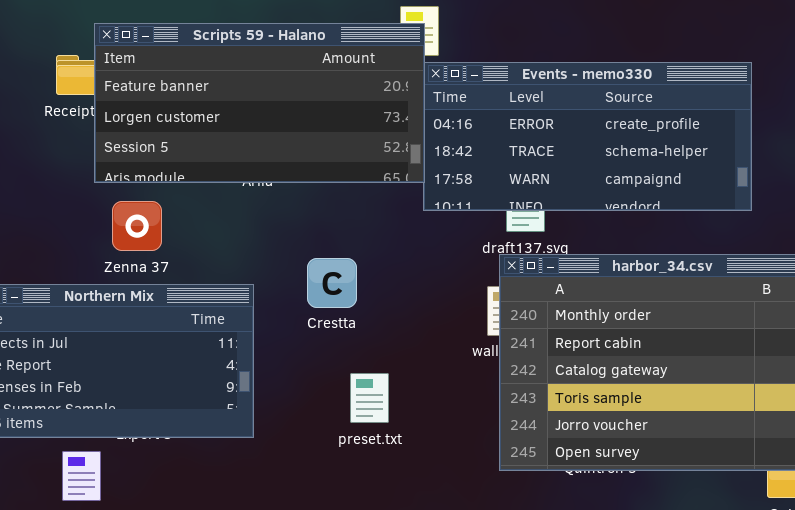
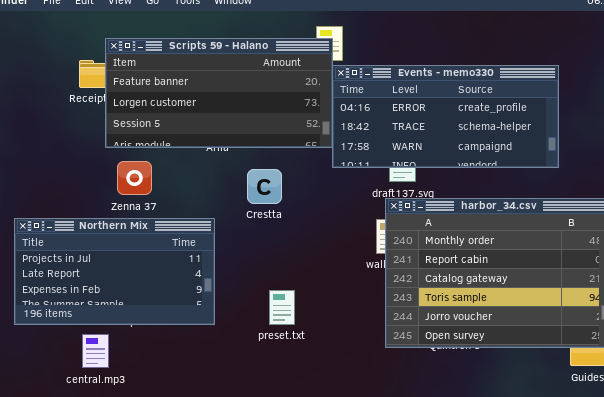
Crestta: [307,258,357,308] -> [247,169,282,204], moved
preset.txt: [350,373,389,423] -> [269,290,295,325], moved

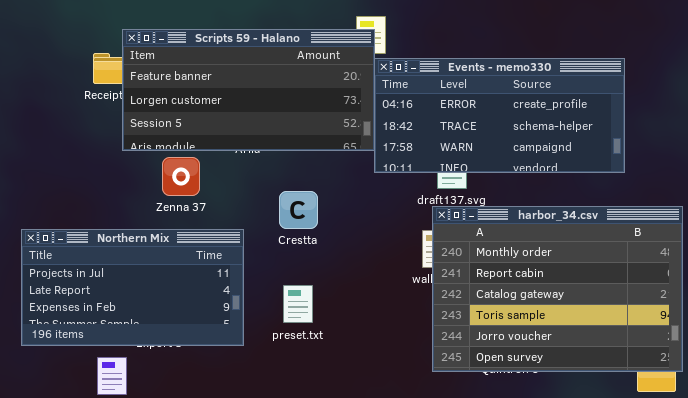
Zenna 37: [117,161,152,195] -> [162,157,200,196], moved
Crestta: [247,169,282,204] -> [279,191,318,229], moved
preset.txt: [269,290,295,325] -> [283,285,313,323], moved

